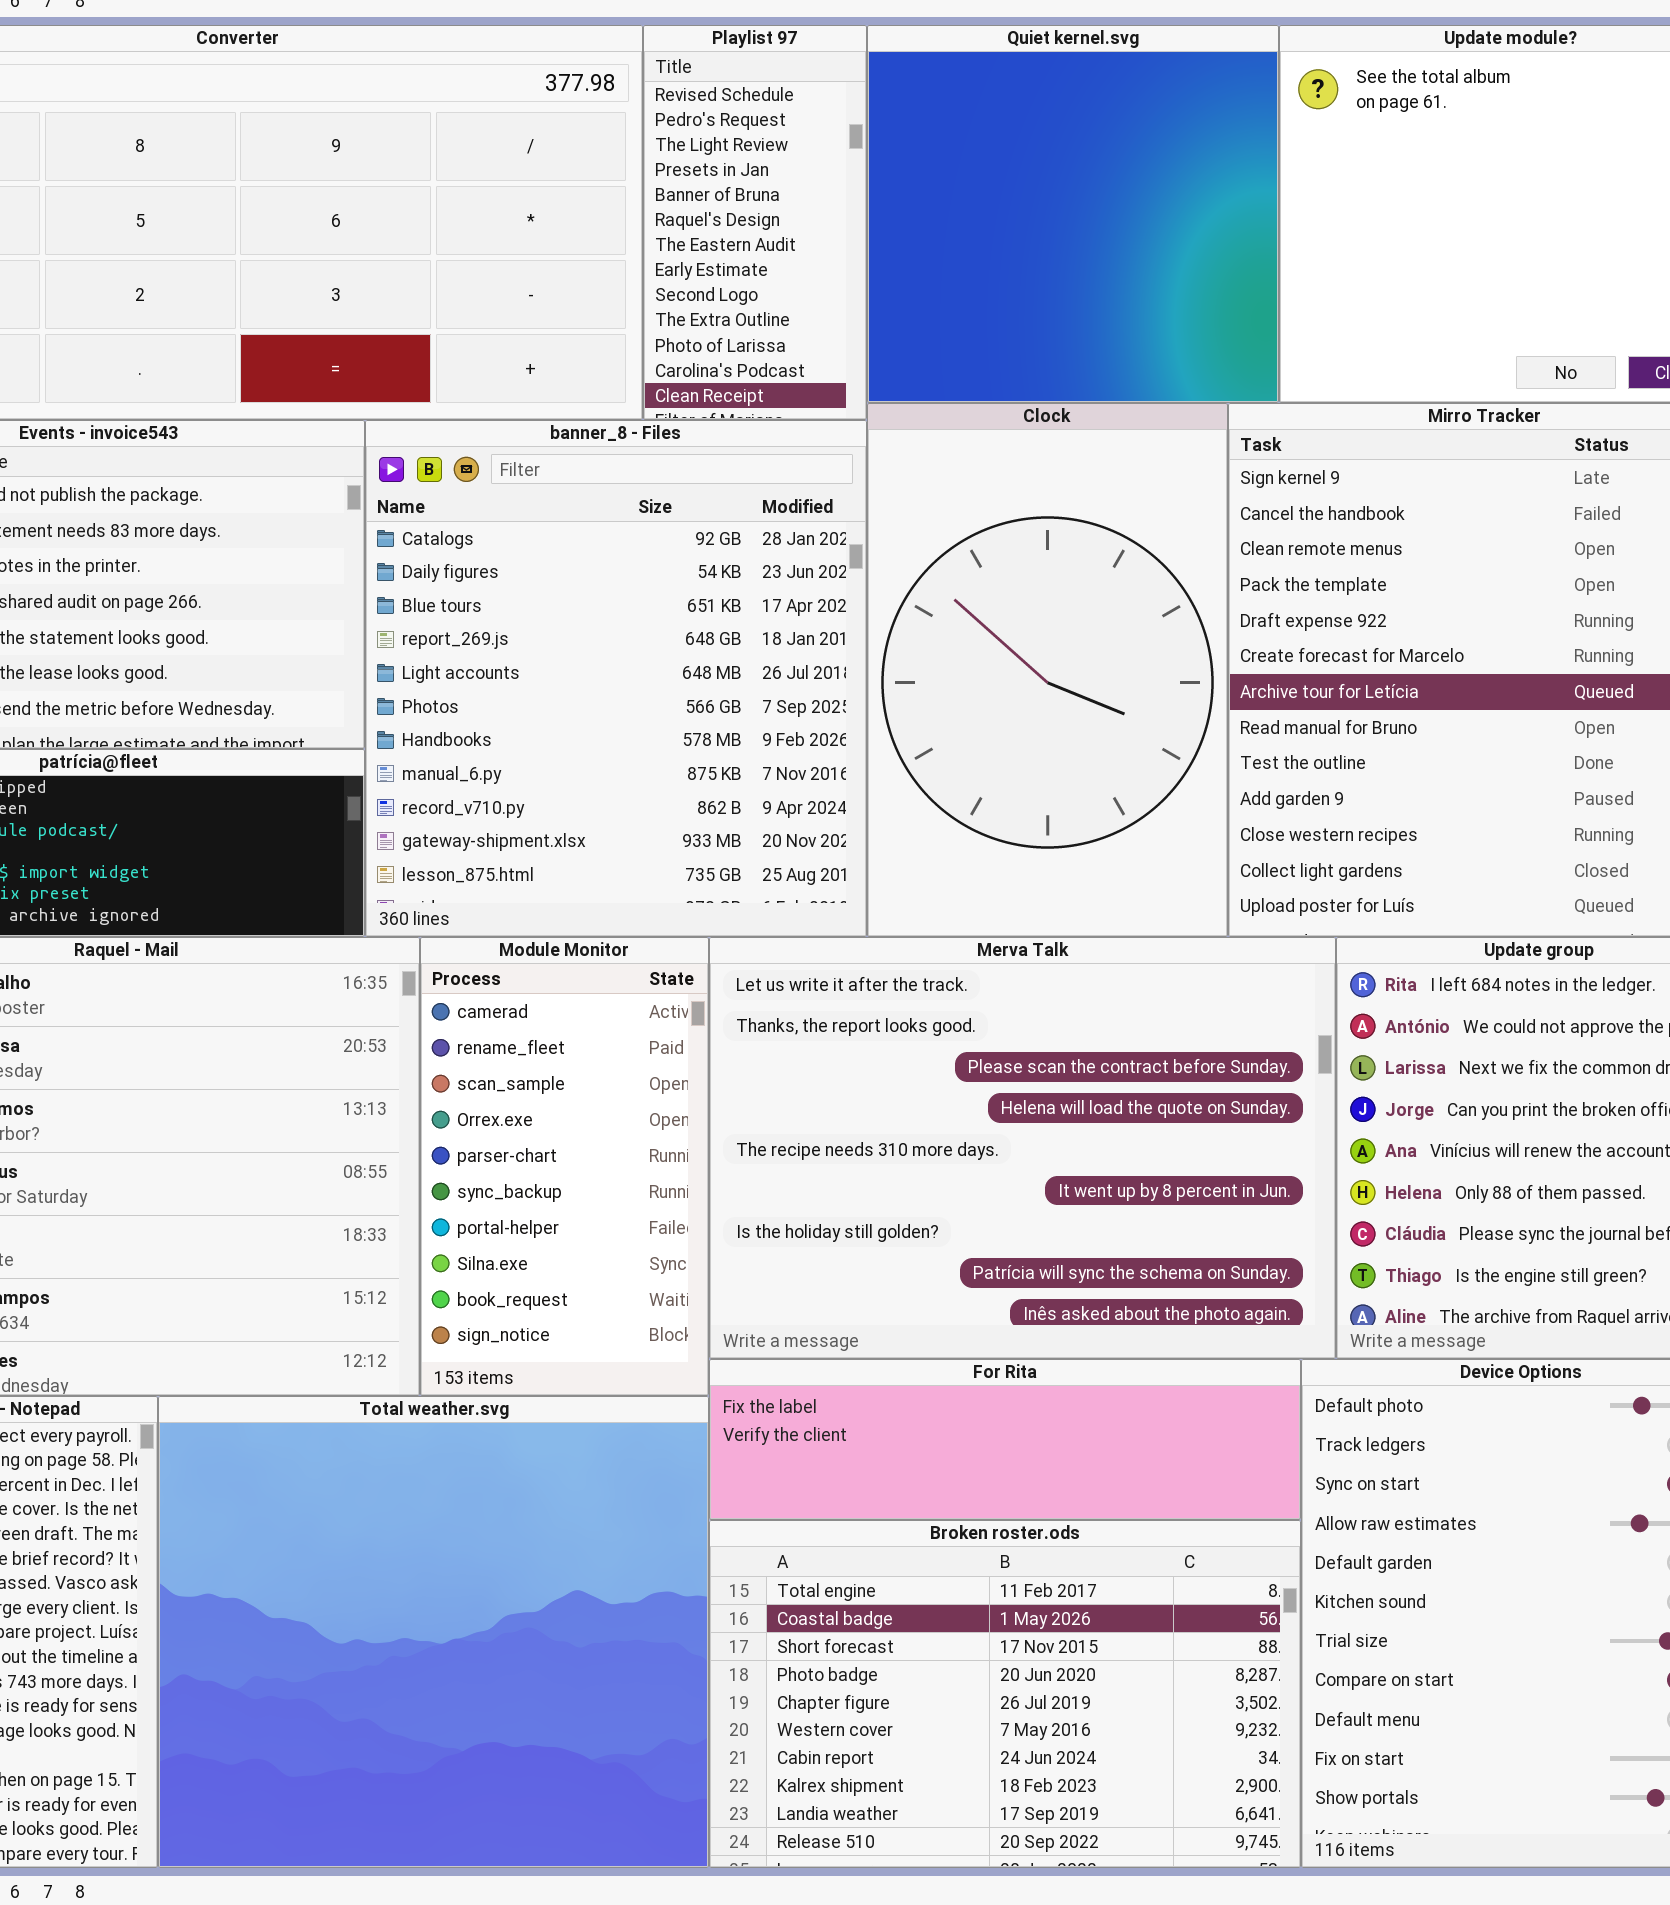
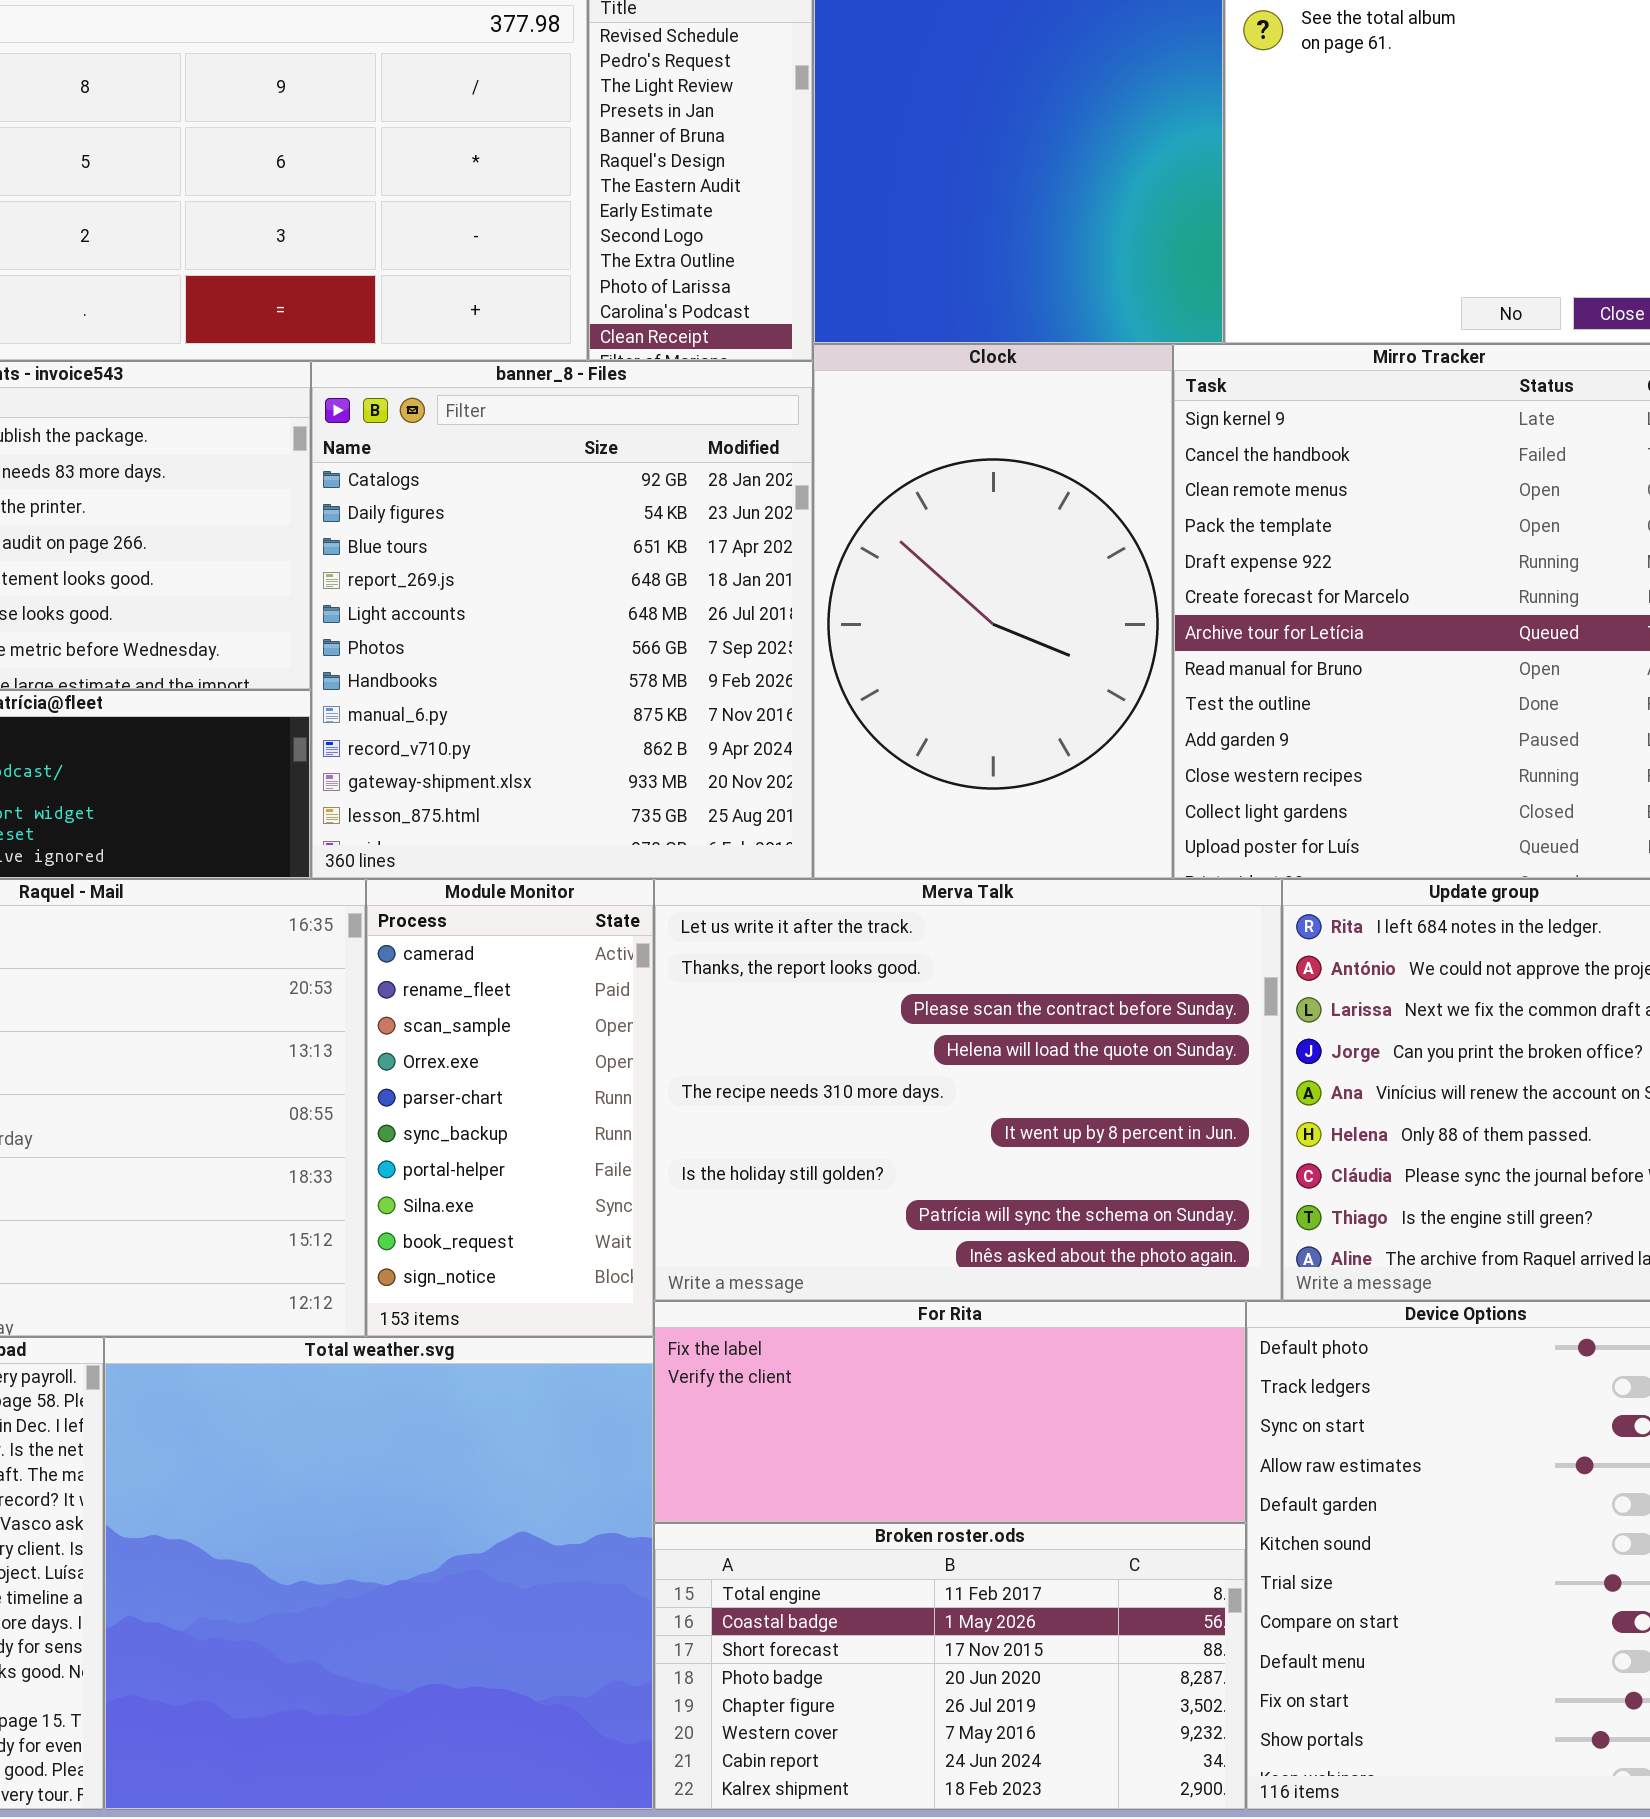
For Rita: [709,1359,1301,1520] -> [654,1301,1246,1523], resized
Broken roster.ods: [709,1520,1301,1868] -> [654,1523,1246,1810], resized

